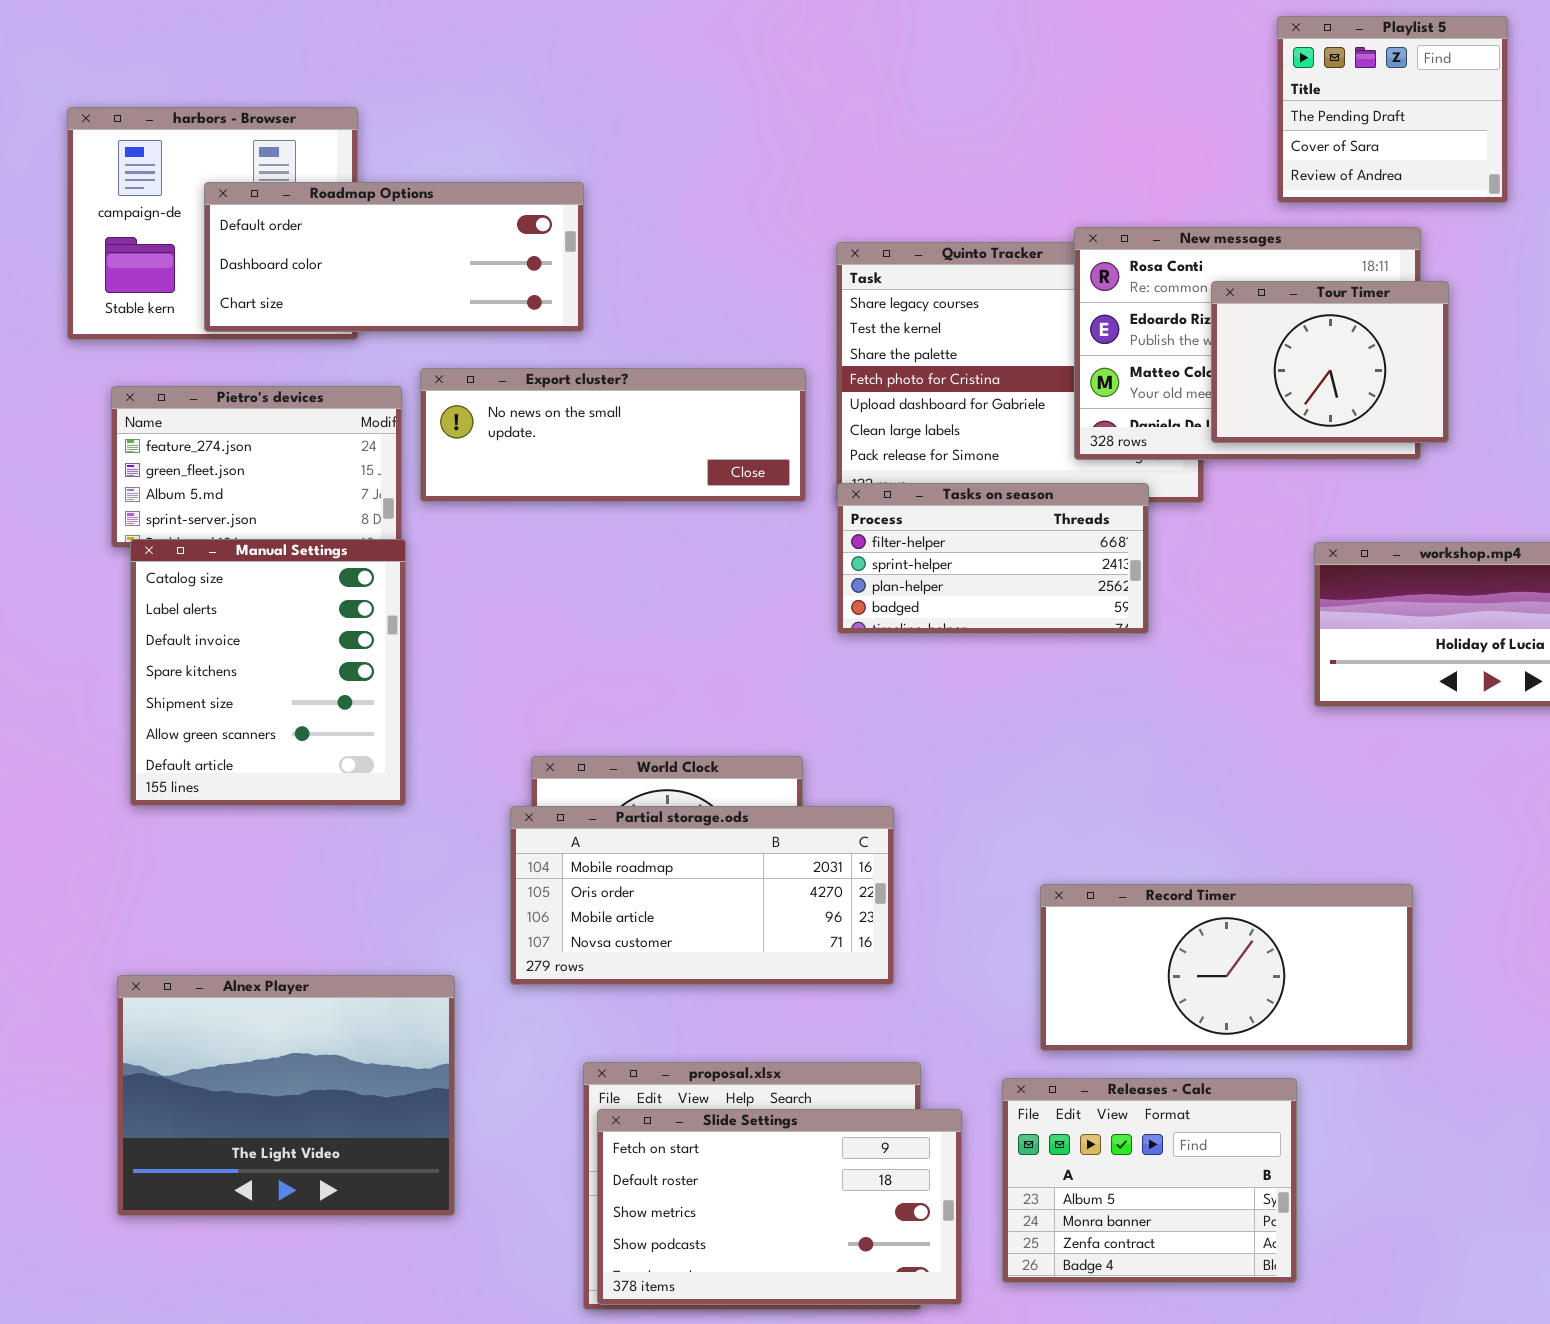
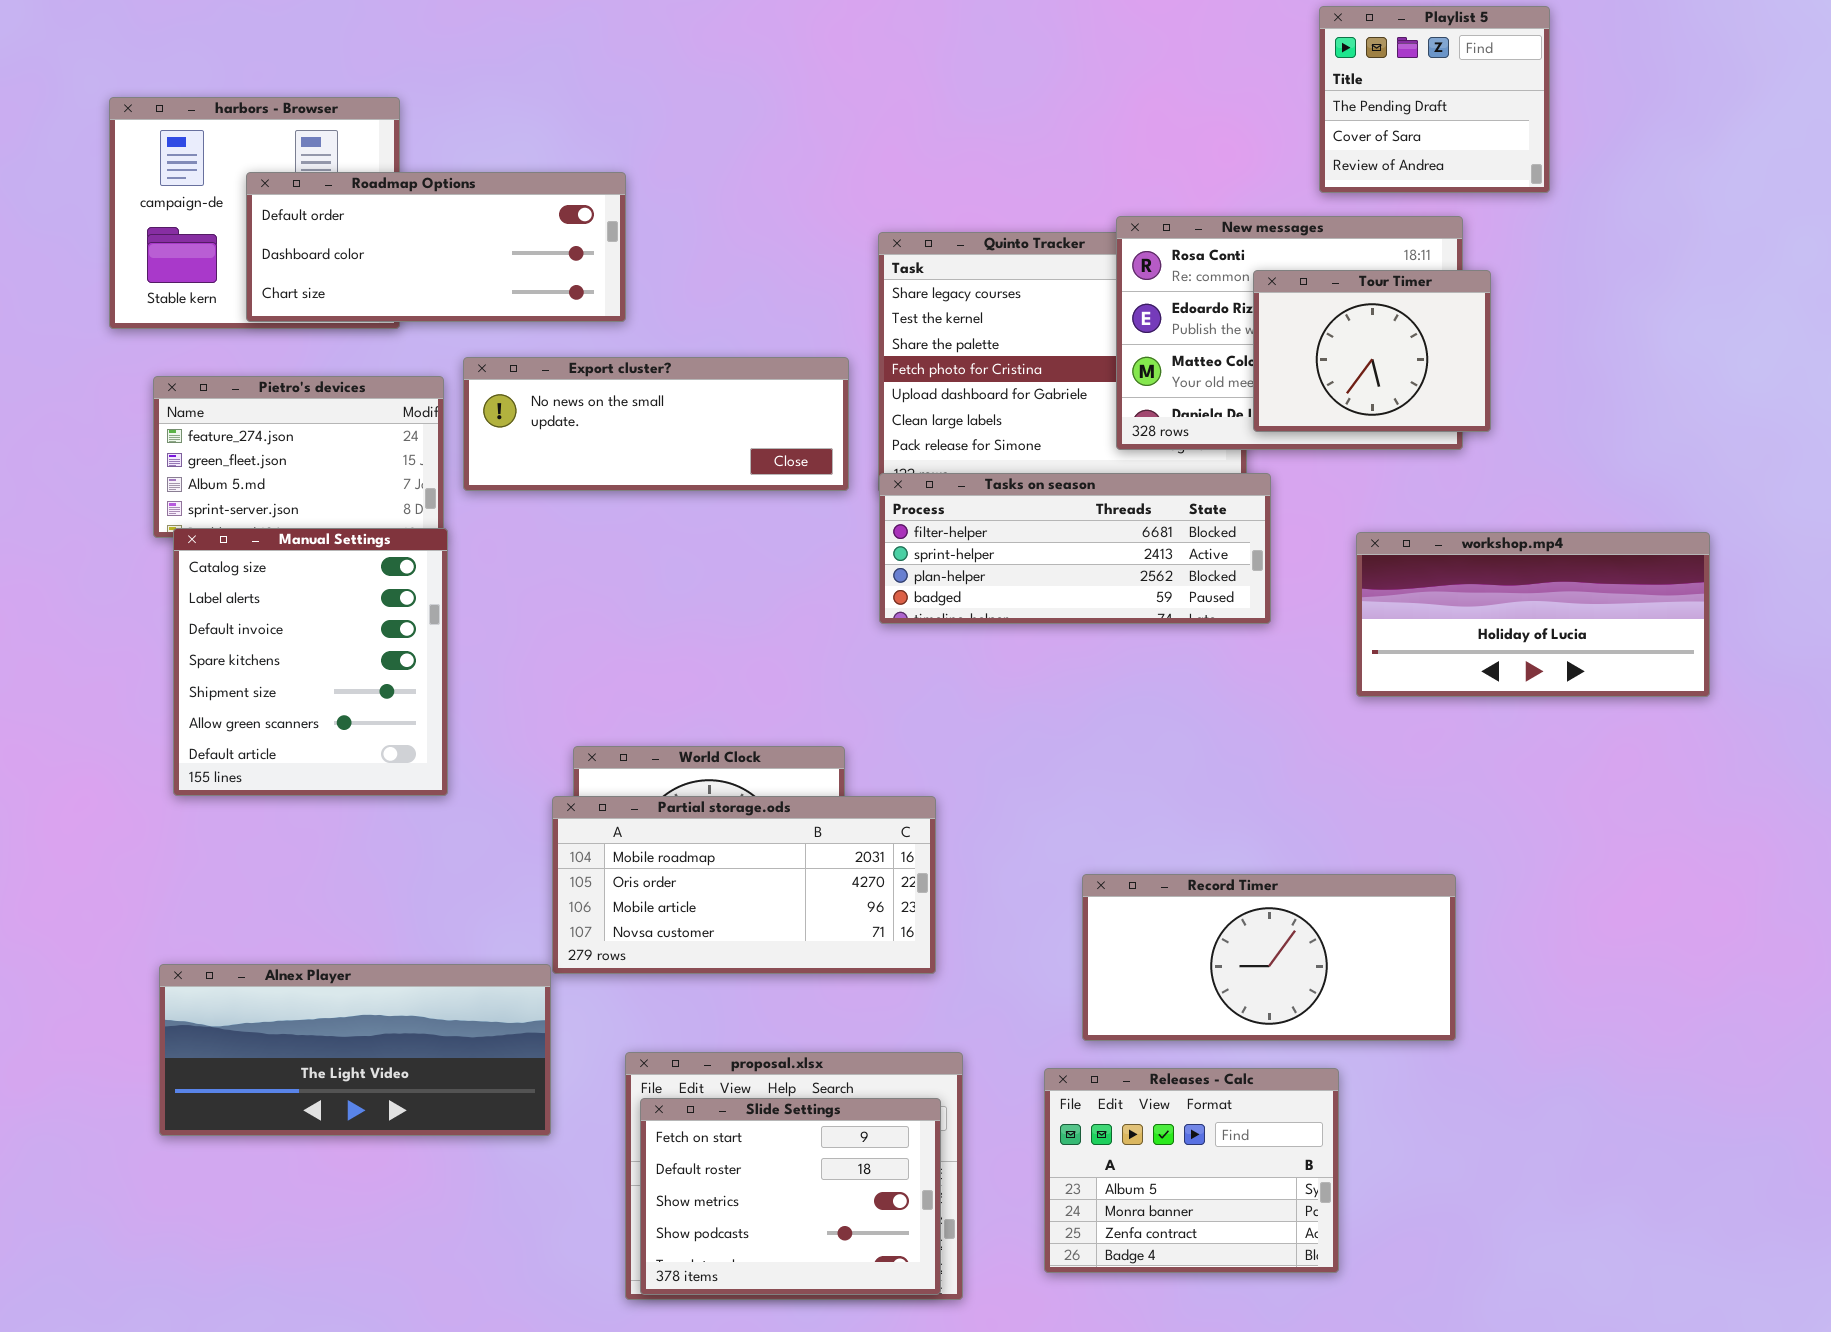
Tasks on season: [837,483,1149,634] -> [879,473,1271,624], resized
Alnex Player: [117,975,455,1216] -> [159,964,551,1136], resized
Slide Settings: [597,1109,962,1305] -> [640,1098,941,1295], resized

